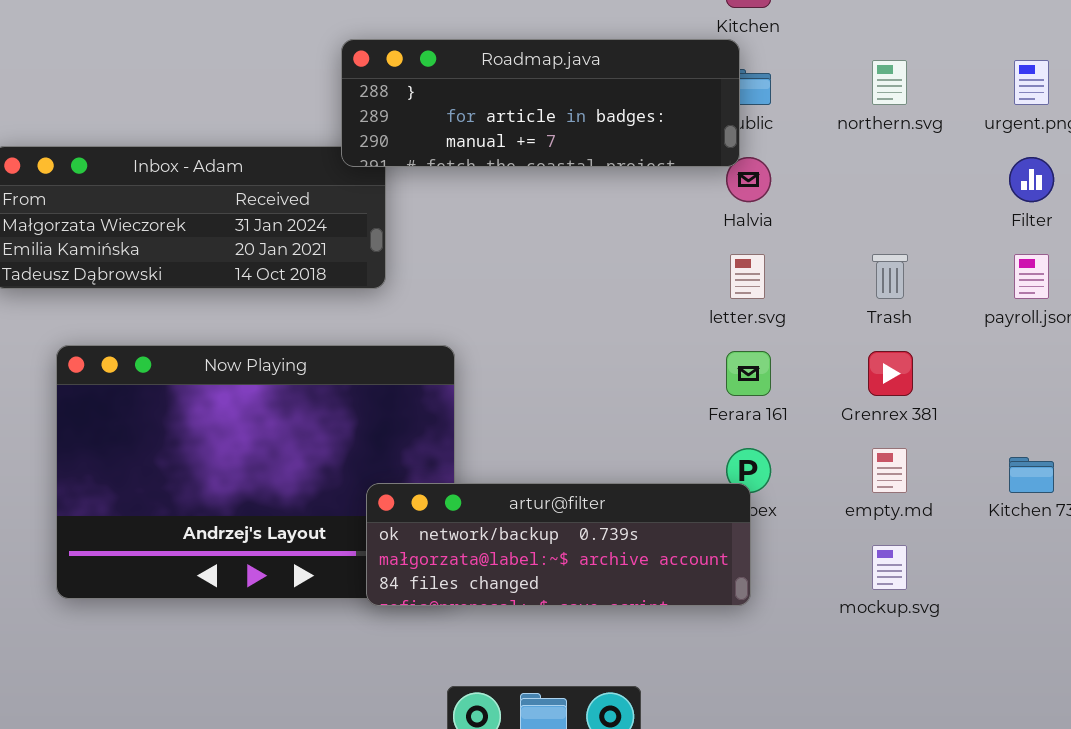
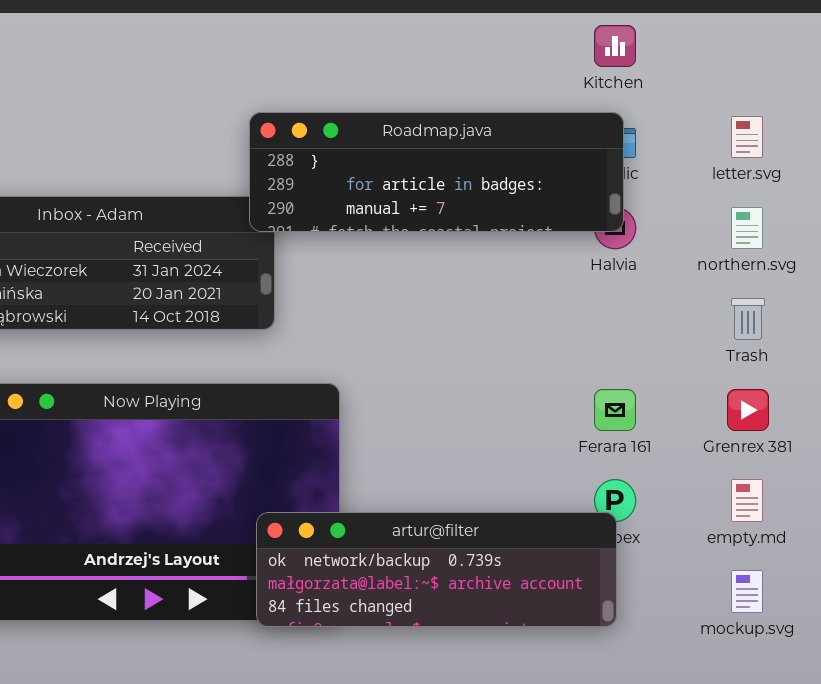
Roadmap.java: [341,39,740,167] -> [249,112,624,232], moved
northern.svg: [872,60,907,105] -> [731,207,763,249], moved
letter.svg: [730,254,765,299] -> [731,116,763,158], moved

